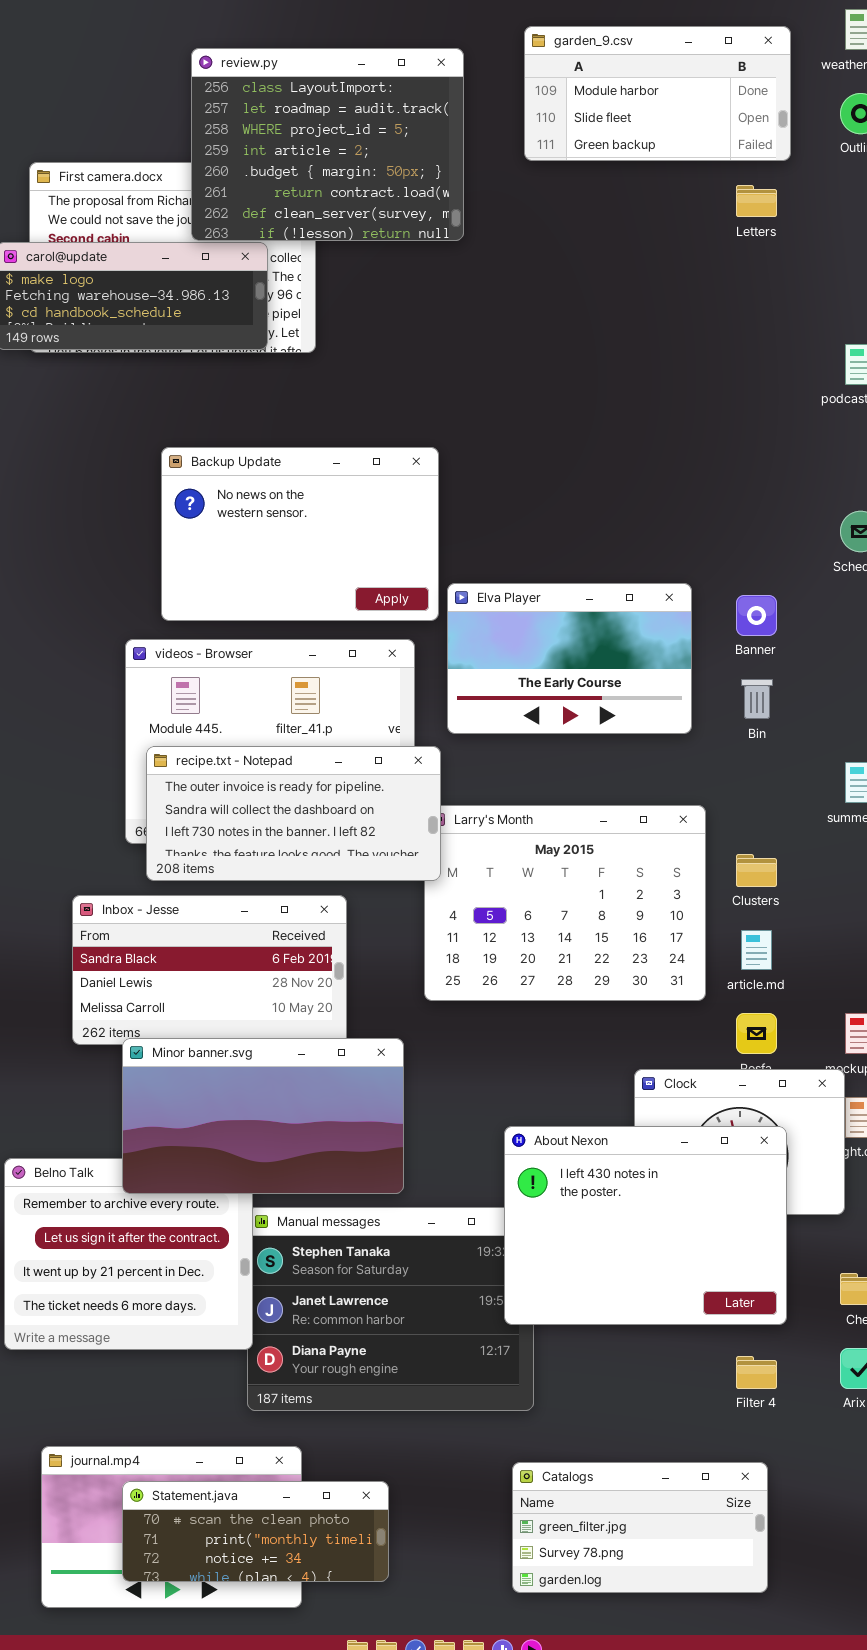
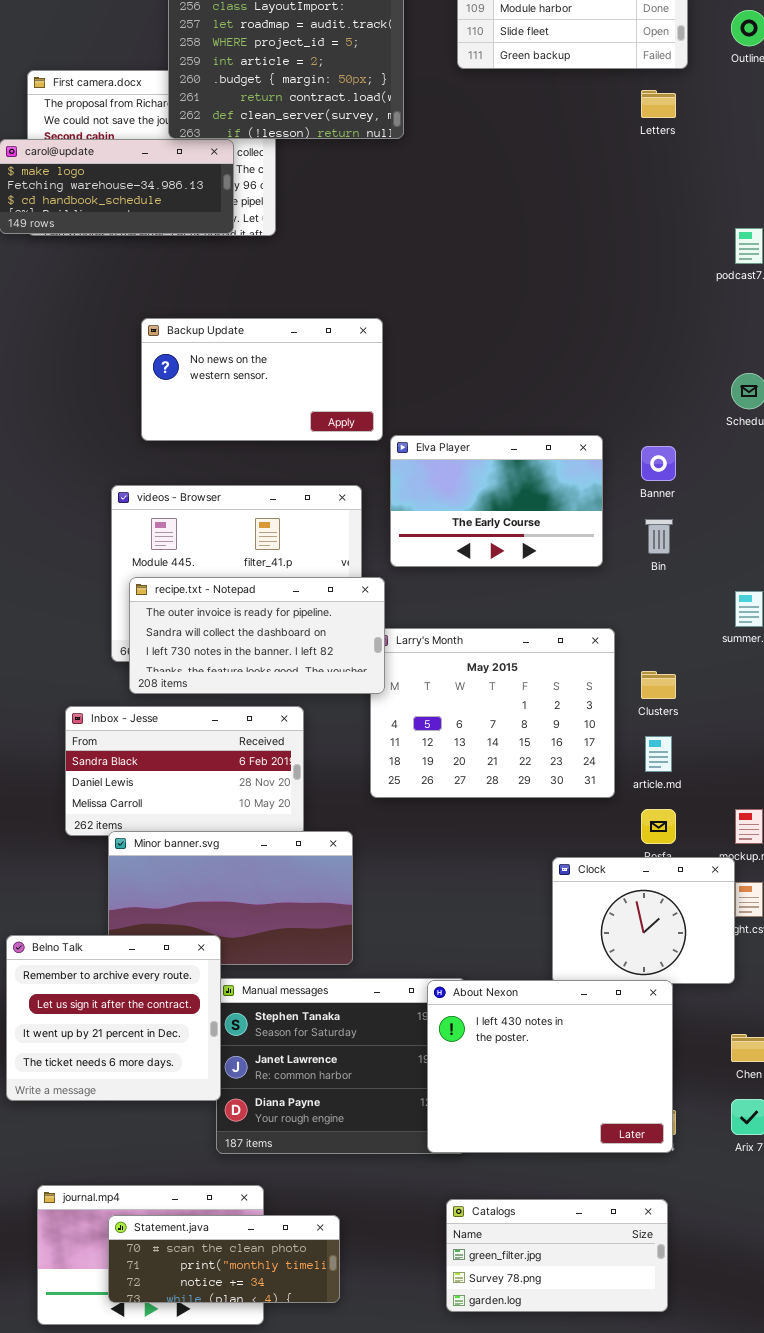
Backup Update: [161,447,439,621] -> [141,318,383,441], resized
About Nexon: [504,1126,787,1325] -> [427,980,673,1153], moved
Belno Talk: [4,1158,253,1350] -> [6,935,221,1101], raised

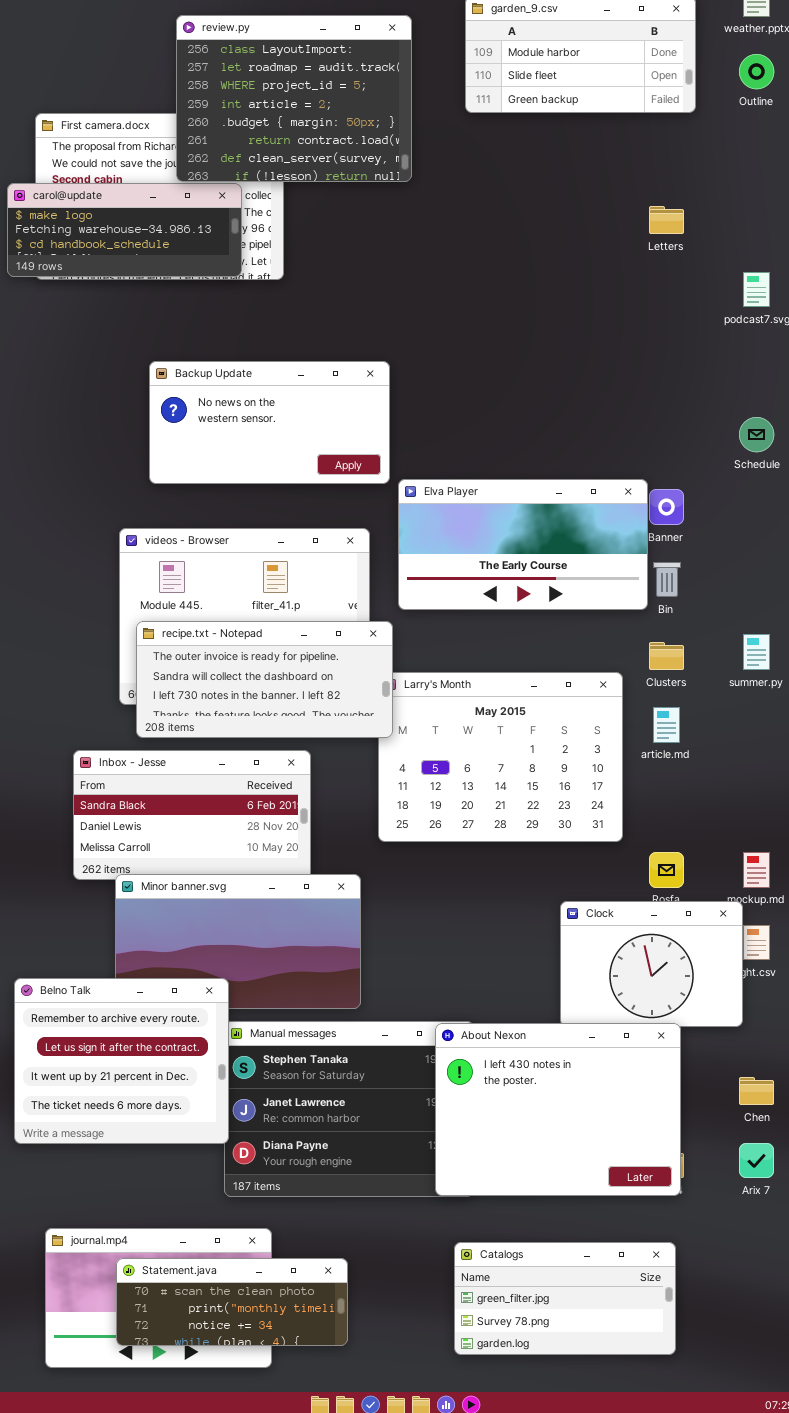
Letters: [641,90,676,118] -> [649,206,684,234], moved
Elva Player: [390,435,603,567] -> [398,479,648,610], resized
Clusters: [641,671,676,699] -> [649,642,684,670], moved
article.md: [645,736,672,772] -> [653,707,680,743], moved

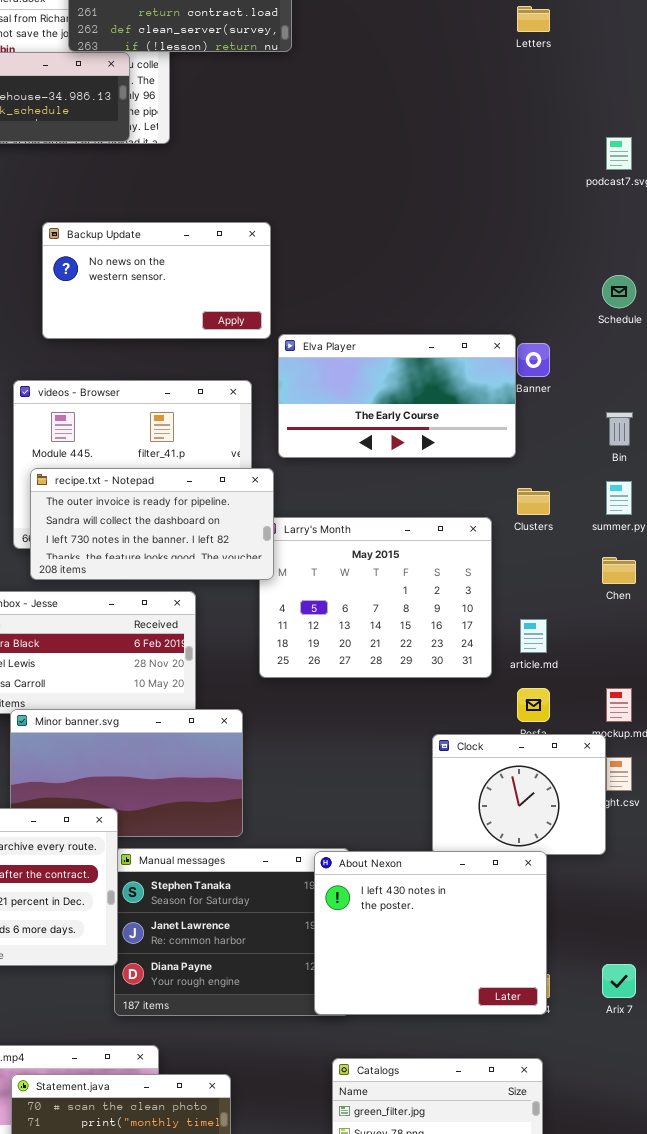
Letters: [649,206,684,234] -> [517,6,550,32], moved
Bin: [653,562,681,597] -> [606,412,633,446], moved
article.md: [653,707,680,743] -> [520,619,547,653], moved
Chen: [739,1077,774,1105] -> [602,557,636,584], moved

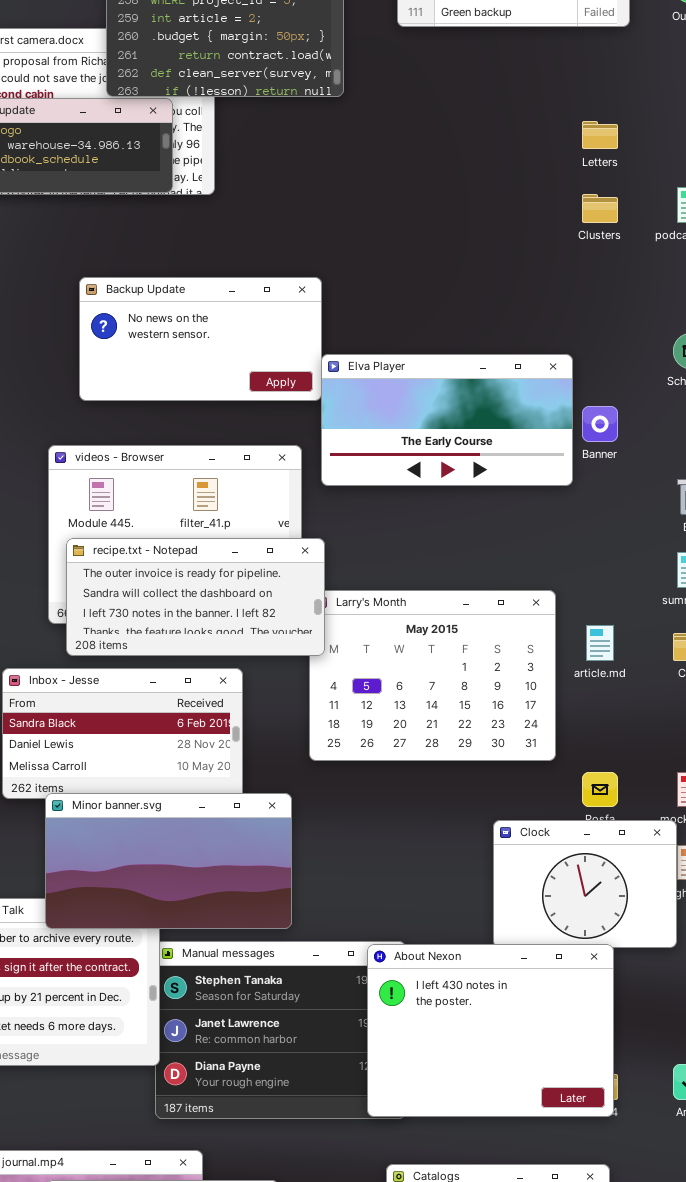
Letters: [517,6,550,32] -> [582,121,618,149], moved
Elva Player: [278,334,516,458] -> [321,354,573,486], moved
Clusters: [517,488,550,515] -> [582,194,618,223], moved
article.md: [520,619,547,653] -> [586,625,614,661], moved
Minor banner.svg: [10,709,243,837] -> [45,793,292,929], raised

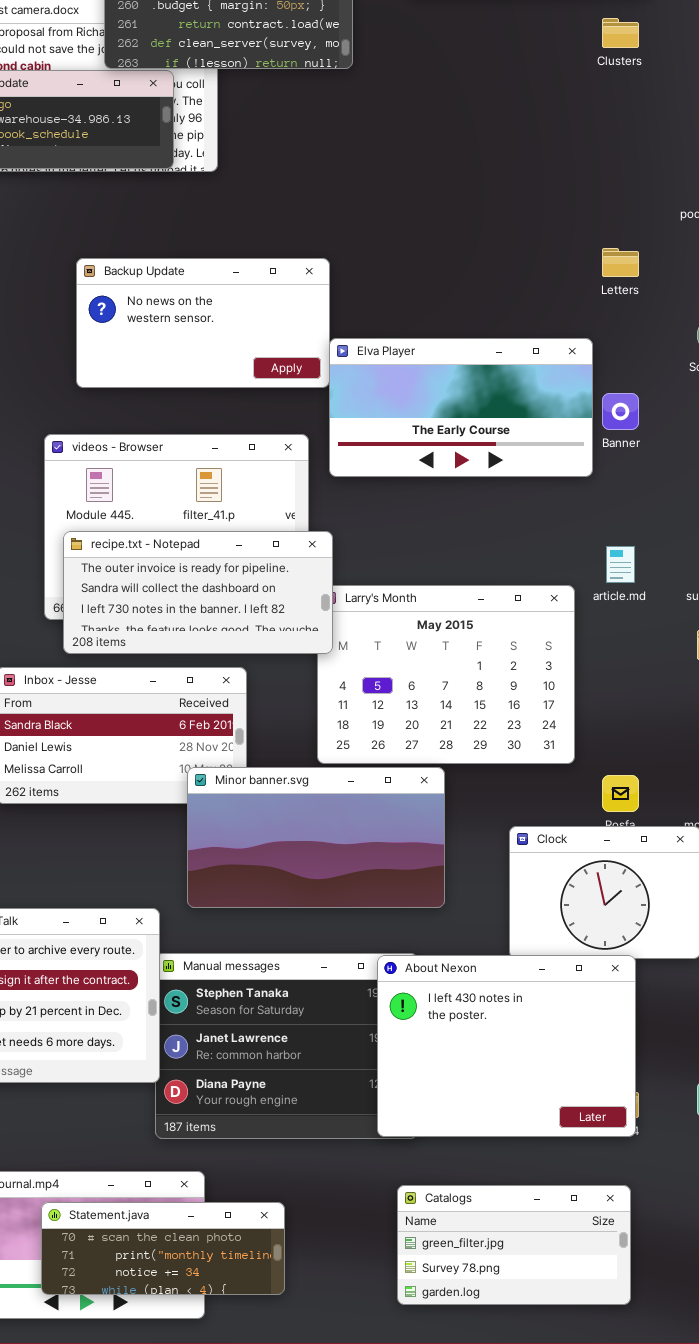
Letters: [582,121,618,149] -> [602,248,639,277], moved
Clusters: [582,194,618,223] -> [602,18,639,48], moved
article.md: [586,625,614,661] -> [606,546,635,583], moved
Minor banner.svg: [45,793,292,929] -> [187,767,445,908], moved

